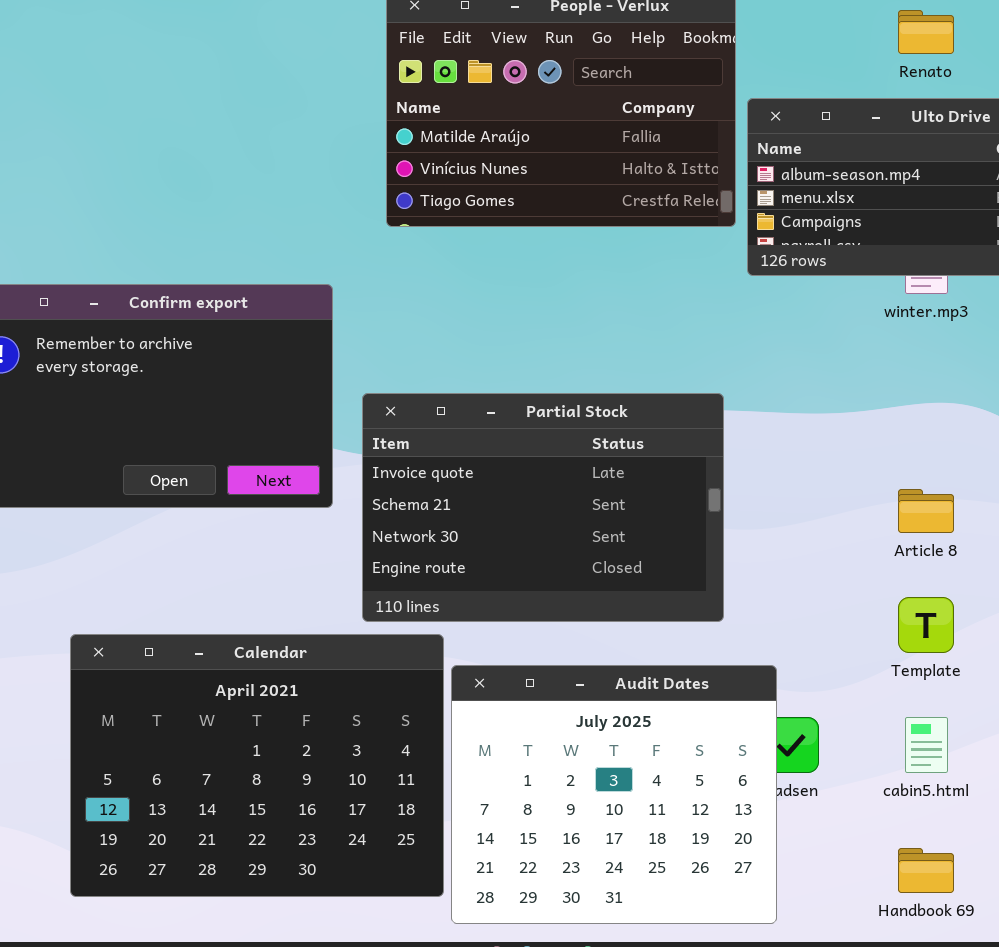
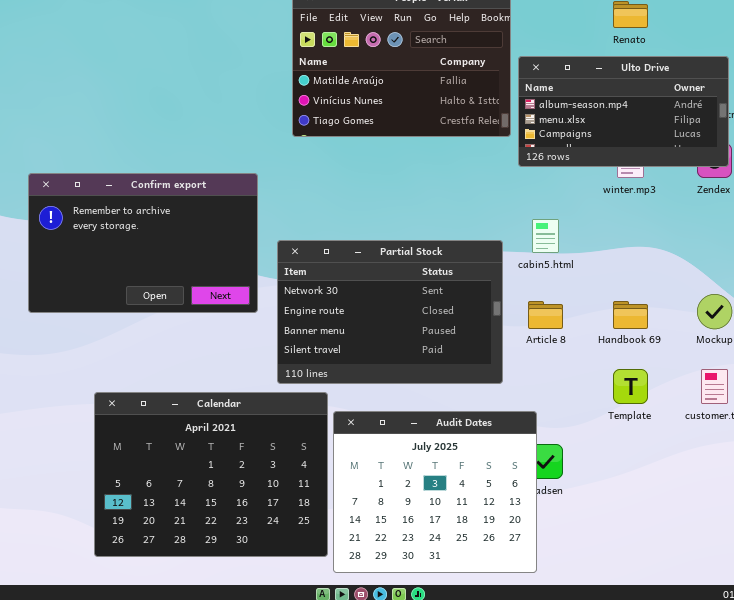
Partial Stock: [362,393,724,622] -> [277,240,503,384], scrolled down 2 rows
Article 8: [898,489,954,533] -> [528,301,563,329], moved
cabin5.html: [905,717,948,773] -> [532,219,559,253], moved
Handbook 69: [898,848,954,893] -> [613,301,648,329], moved

